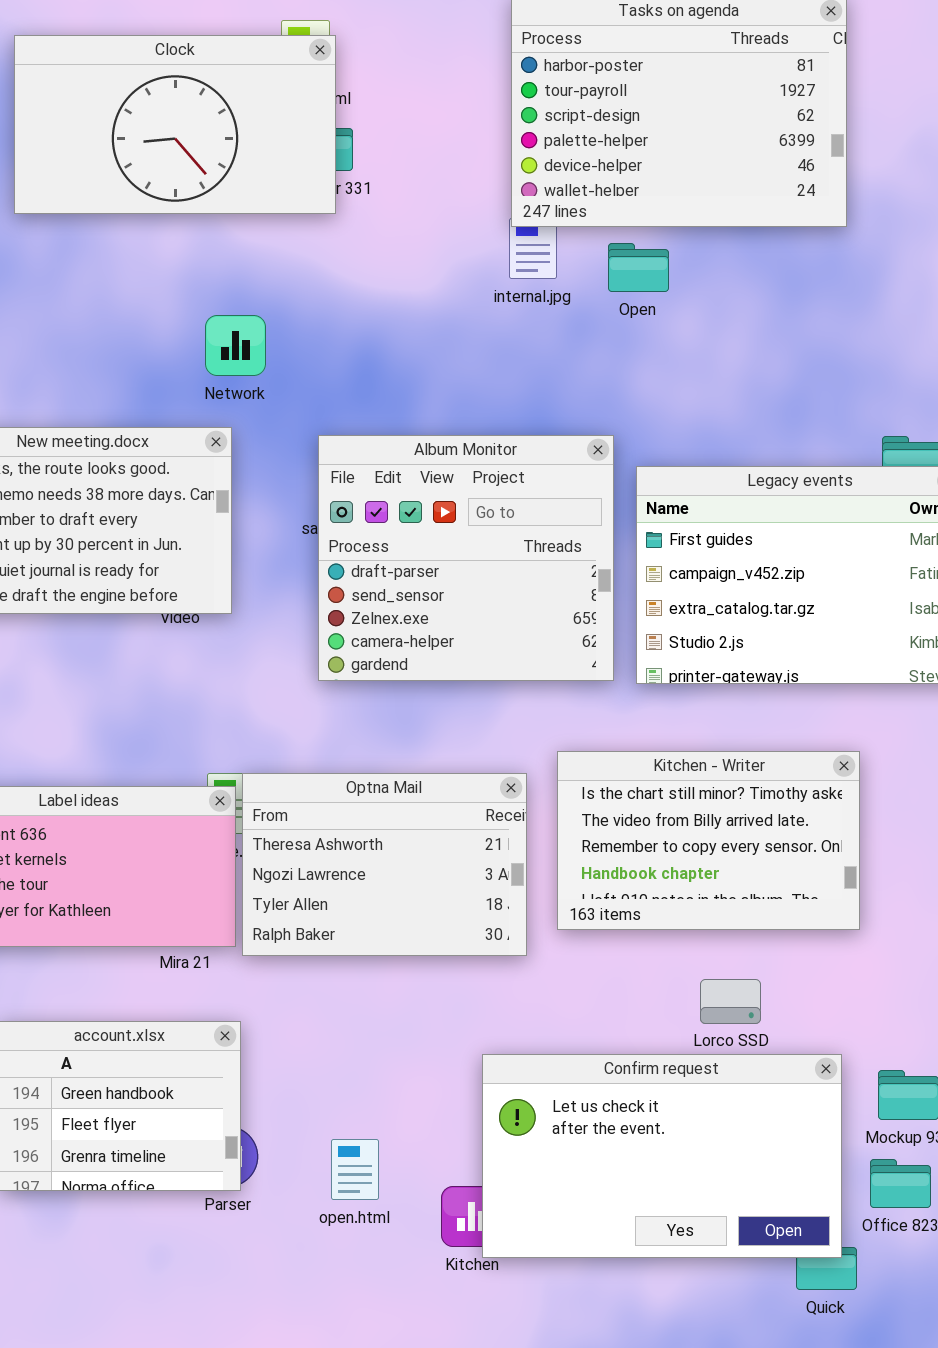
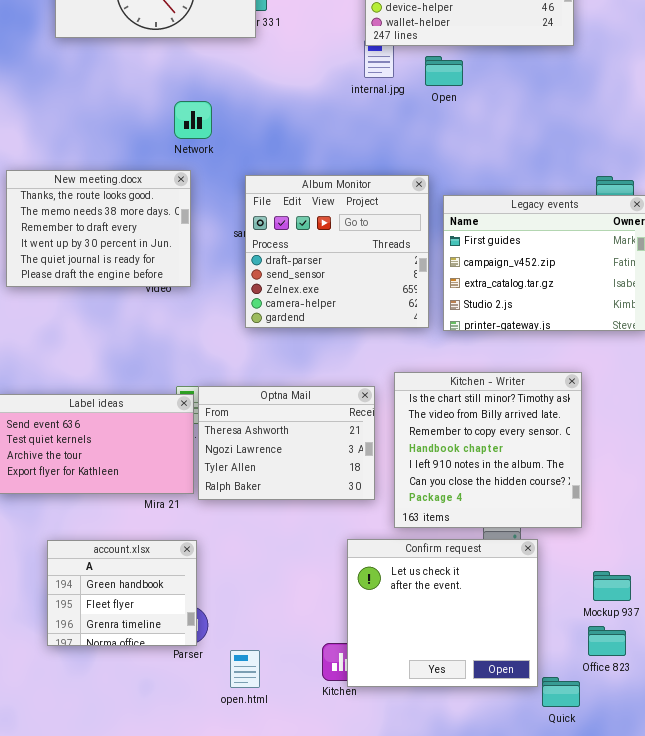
Kitchen - Writer: [557,751,860,930] -> [394,372,582,528], resized
Confirm request: [482,1054,842,1258] -> [347,539,538,687], resized
open.html: [331,1139,379,1200] -> [230,650,260,688], moved

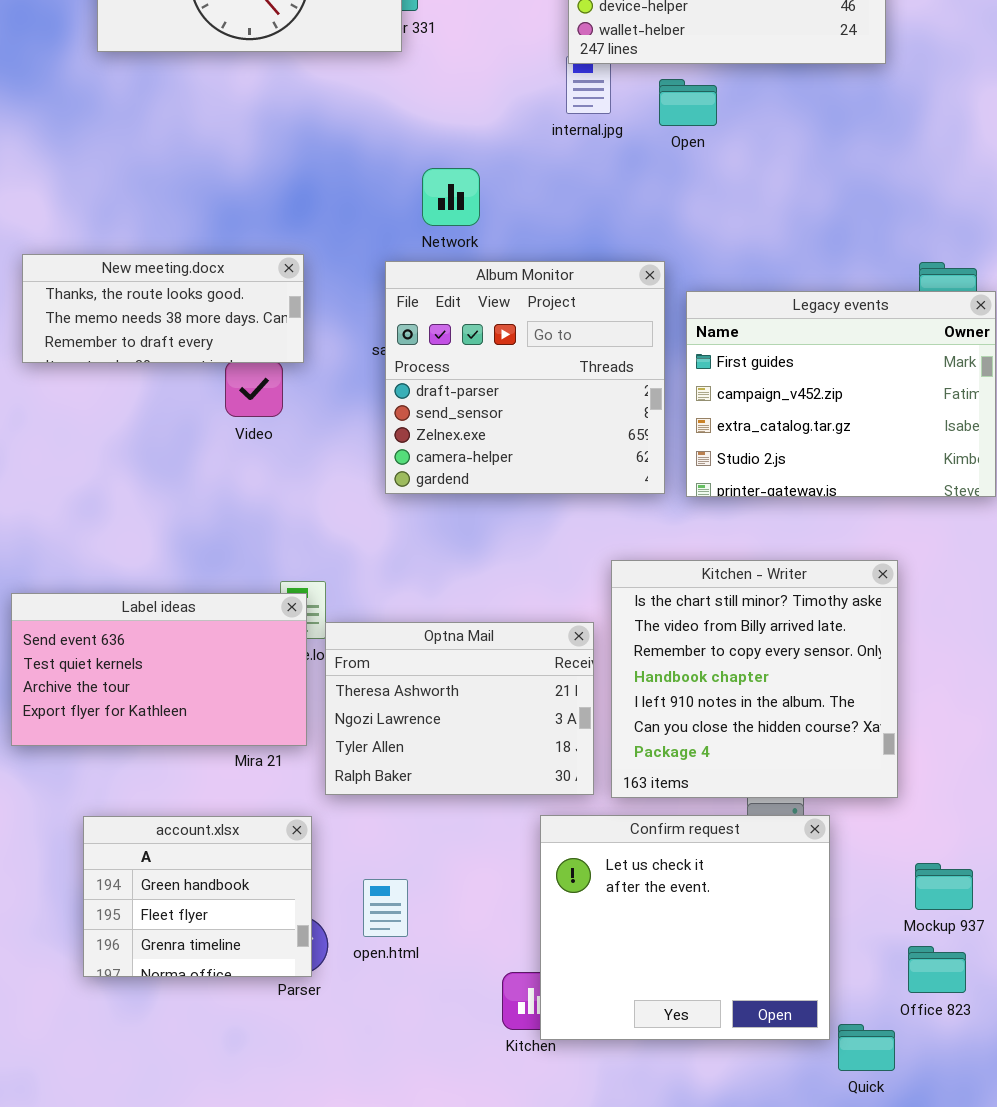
Network: [174,101,212,139] -> [422,168,480,226], moved
New meeting.docx: [6,170,191,287] -> [22,254,304,363], resized
Optna Mail: [198,386,375,500] -> [325,622,594,795], moved
open.html: [230,650,260,688] -> [363,879,408,937], moved

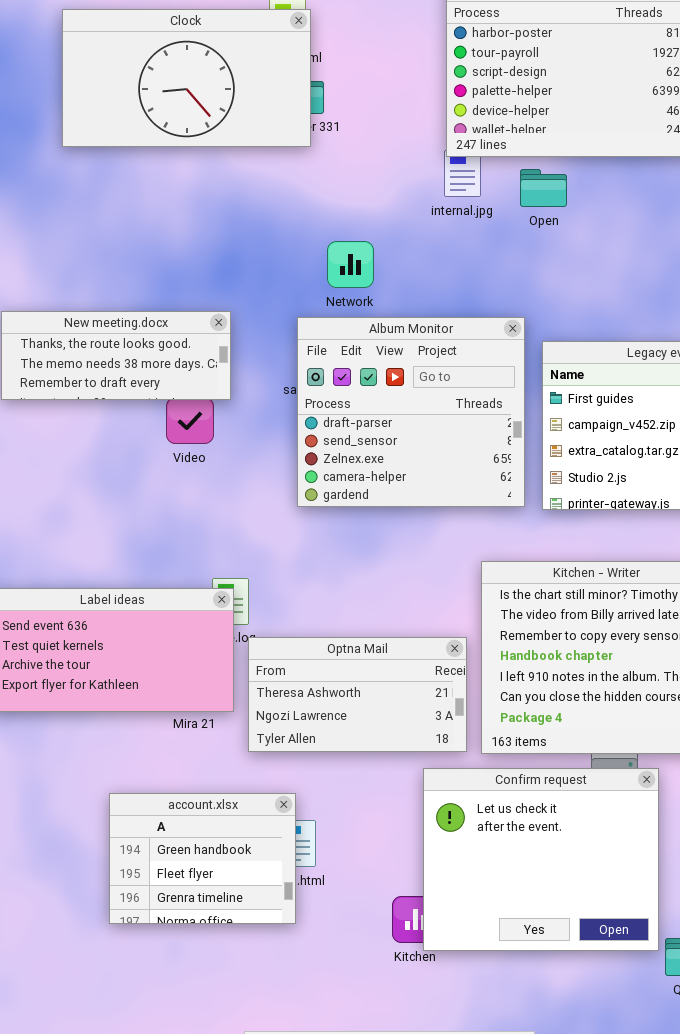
Optna Mail: [325,622,594,795] -> [248,637,467,752], resized
account.xlsx: [83,816,312,977] -> [109,793,296,924], moved

